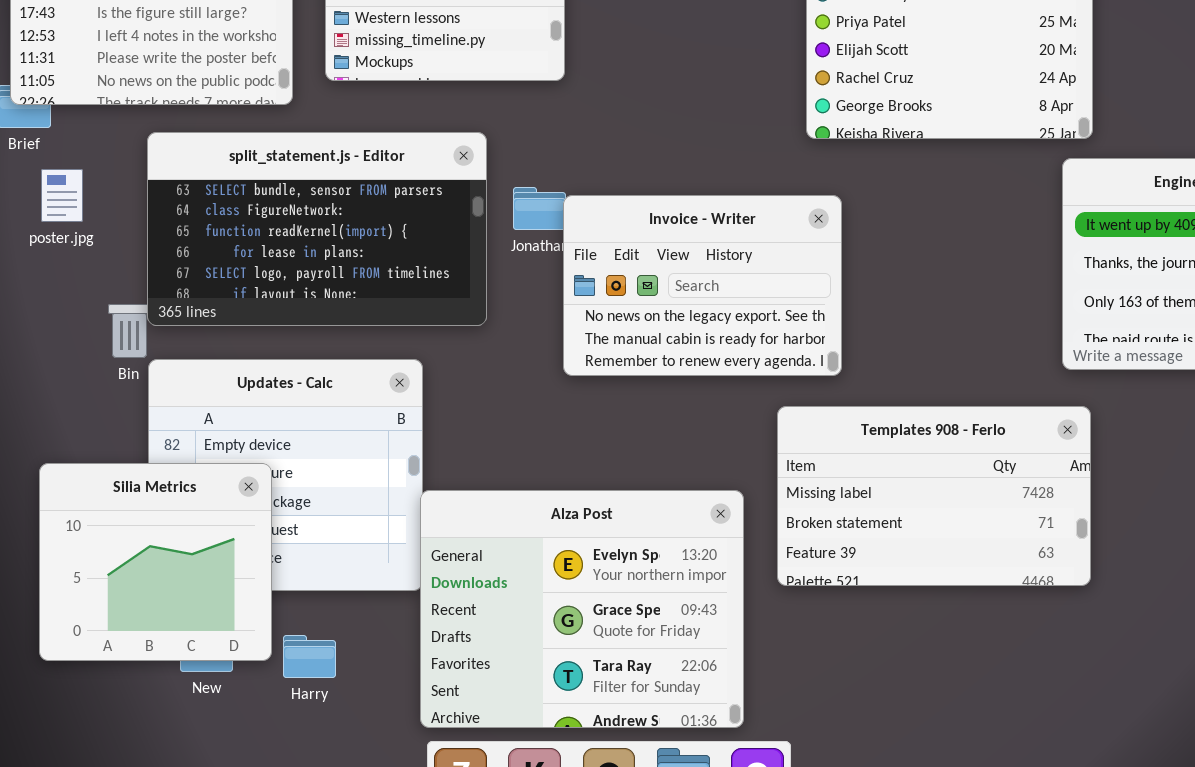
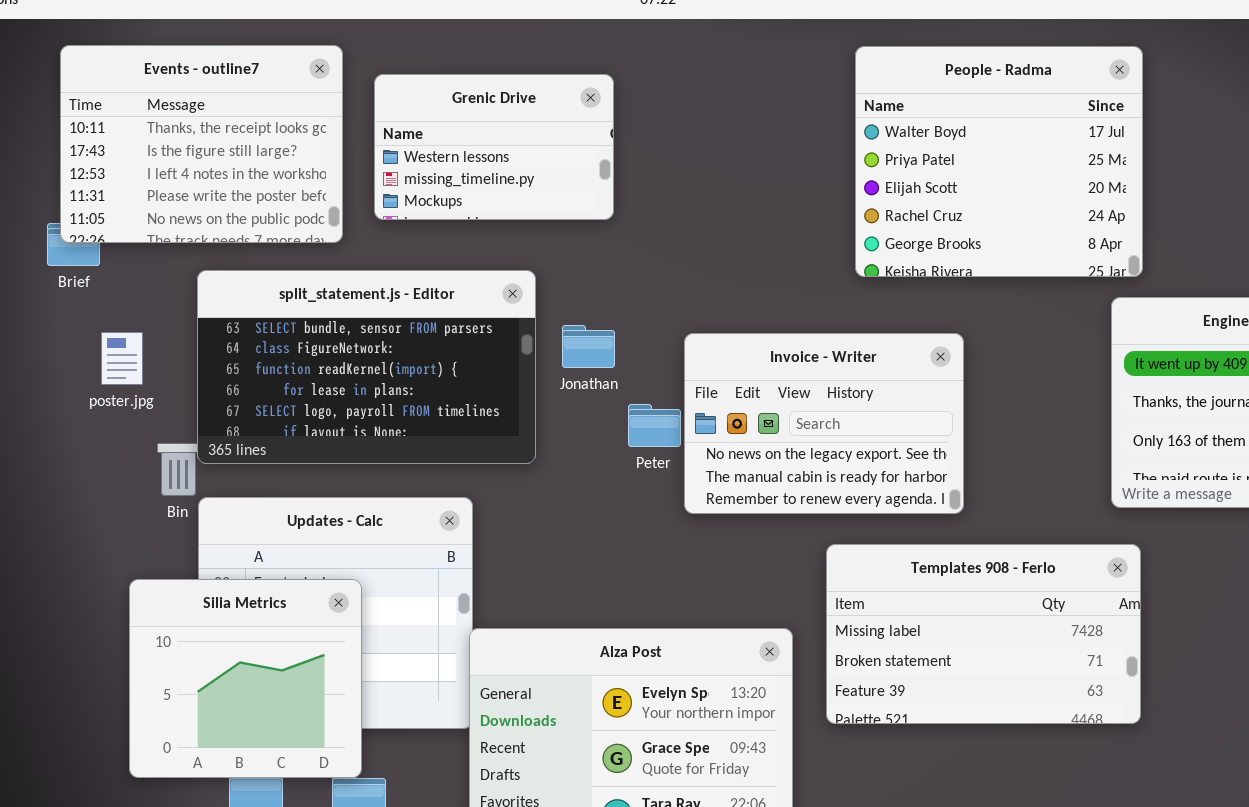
poster.jpg: [41,169,83,222] -> [101,332,143,385], moved
Invoice - Writer: [563,195,842,376] -> [684,333,964,514], moved
Silia Metrics: [39,463,272,661] -> [129,579,362,778], moved

